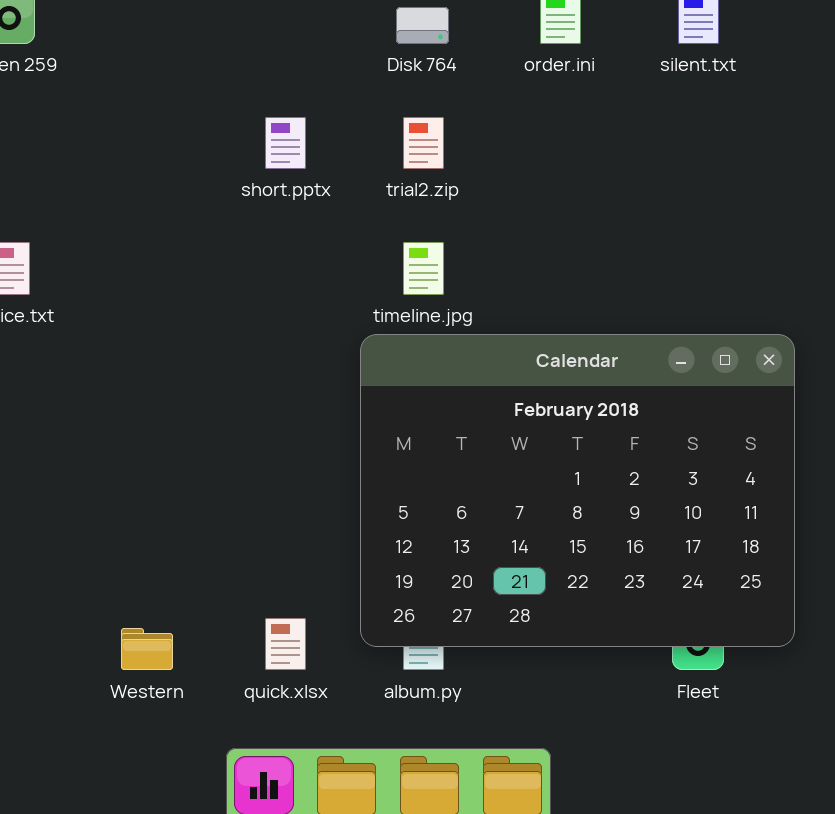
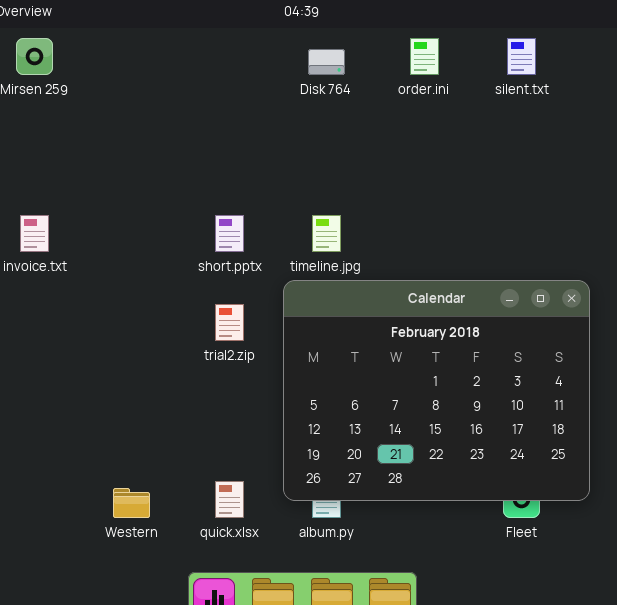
short.pptx: [265,117,306,169] -> [215,215,244,252], moved
trial2.zip: [403,117,444,169] -> [215,304,244,341], moved

